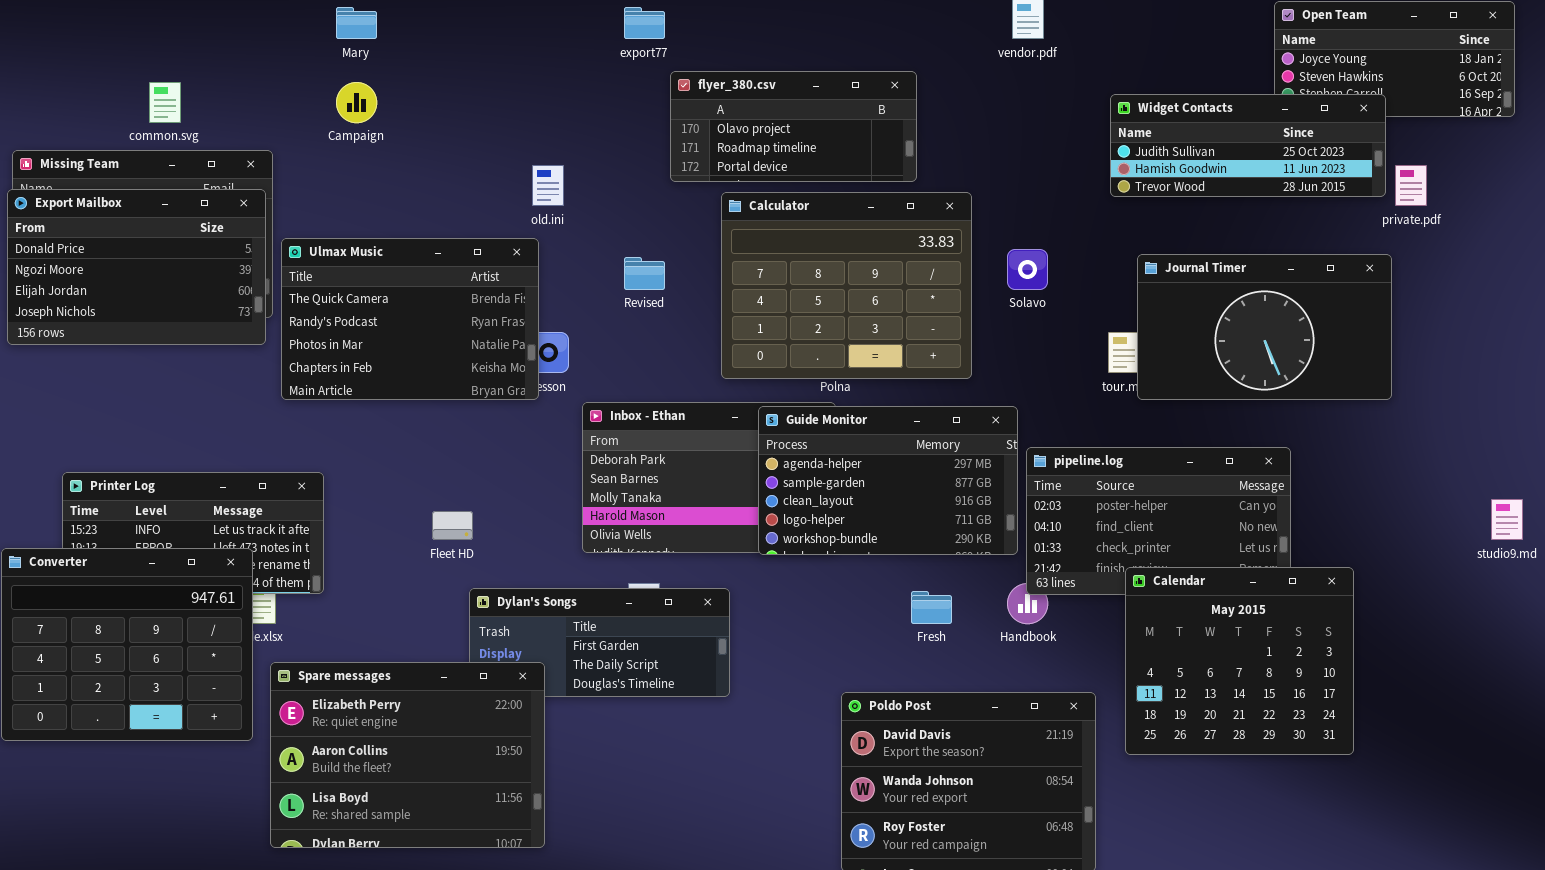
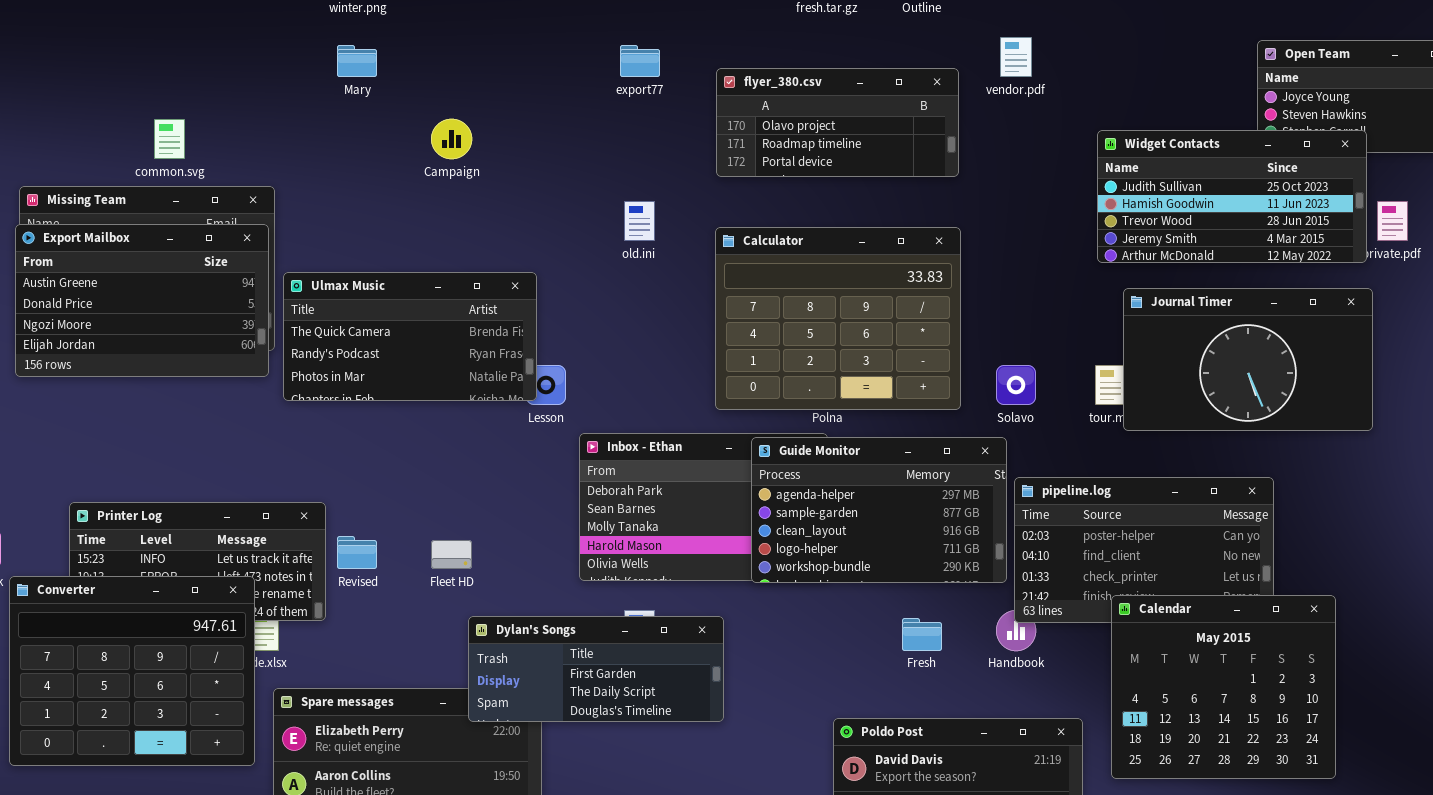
flyer_380.csv: [670,71,917,182] -> [716,68,959,177], moved
Campaign: [336,82,377,123] -> [431,119,472,159], moved
Widget Contacts: [1110,94,1386,197] -> [1097,130,1367,263], resized
old.ini: [532,165,564,206] -> [624,201,655,241], moved
Export Mailbox: [7,189,266,345] -> [15,224,269,377], scrolled up 1 row
Ulmax Music: [281,238,539,400] -> [283,272,537,401], resized
Solavo: [1007,249,1048,290] -> [996,365,1036,405], moved
Revised: [624,257,665,290] -> [337,536,377,569], moved
Dylan's Songs: [469,588,730,697] -> [468,616,724,722], raised

